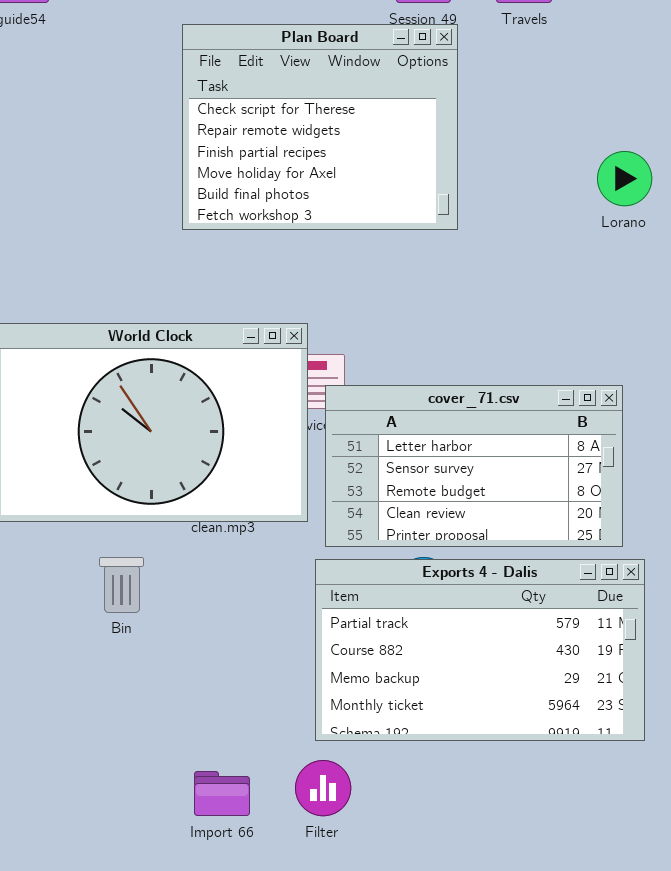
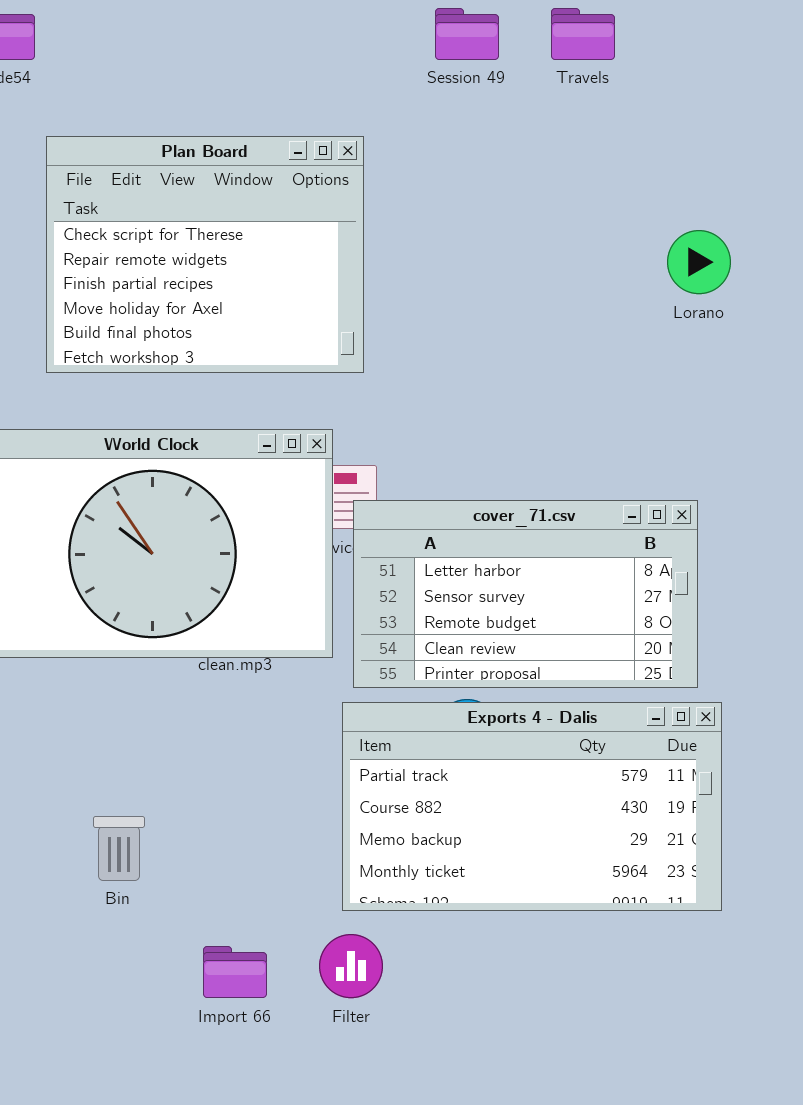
Plan Board: [182,24,458,230] -> [46,136,364,373], moved
Bin: [99,557,144,613] -> [93,816,145,881], moved

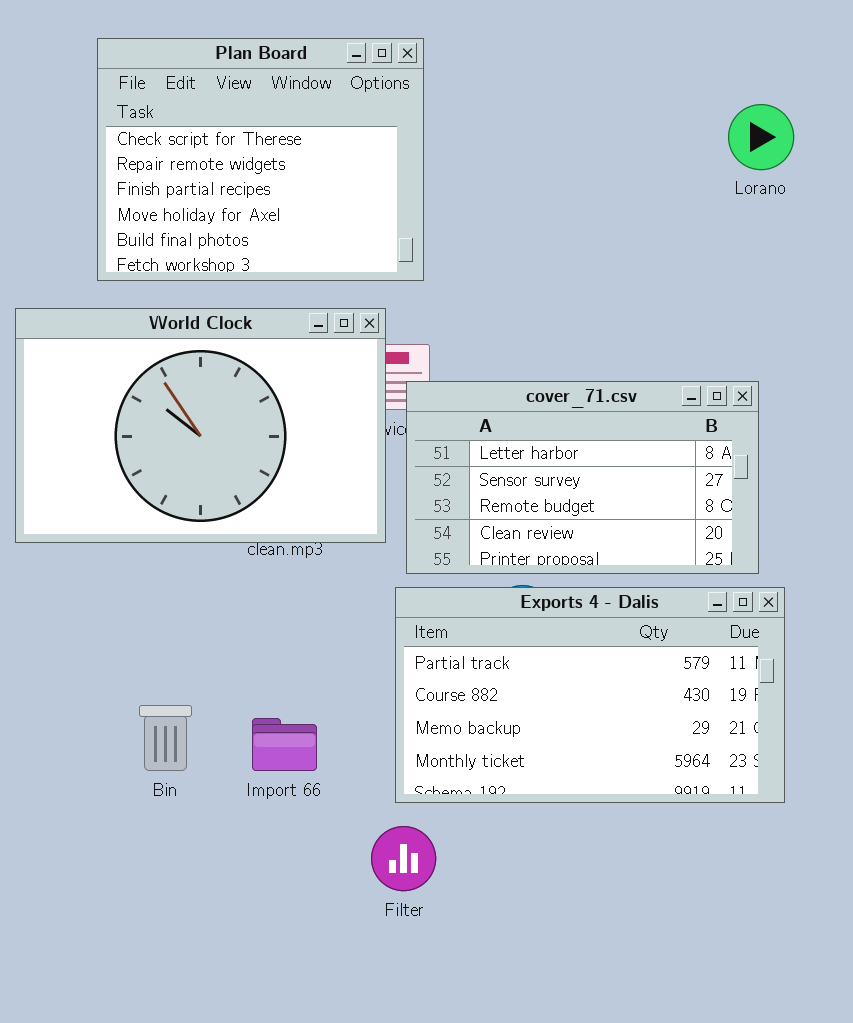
Plan Board: [46,136,364,373] -> [97,38,424,281], moved
Import 66: [203,946,267,998] -> [252,718,317,771], moved

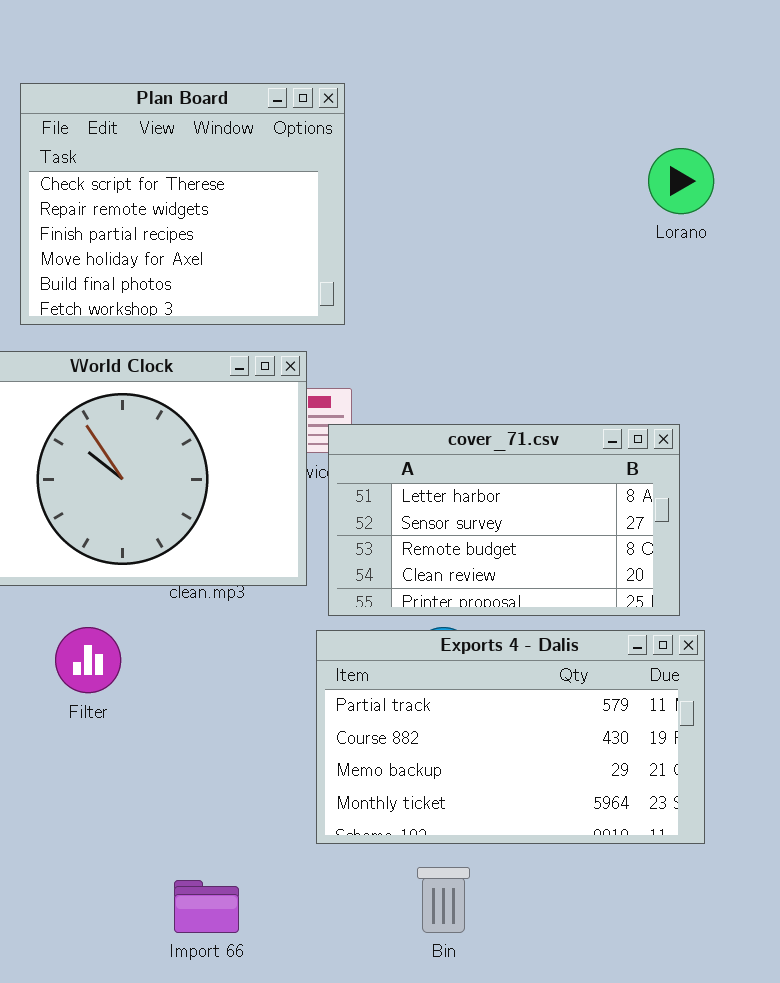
Bin: [139,705,192,771] -> [417,867,470,933], moved
Import 66: [252,718,317,771] -> [174,880,239,933], moved
Filter: [371,826,436,891] -> [55,627,121,693], moved

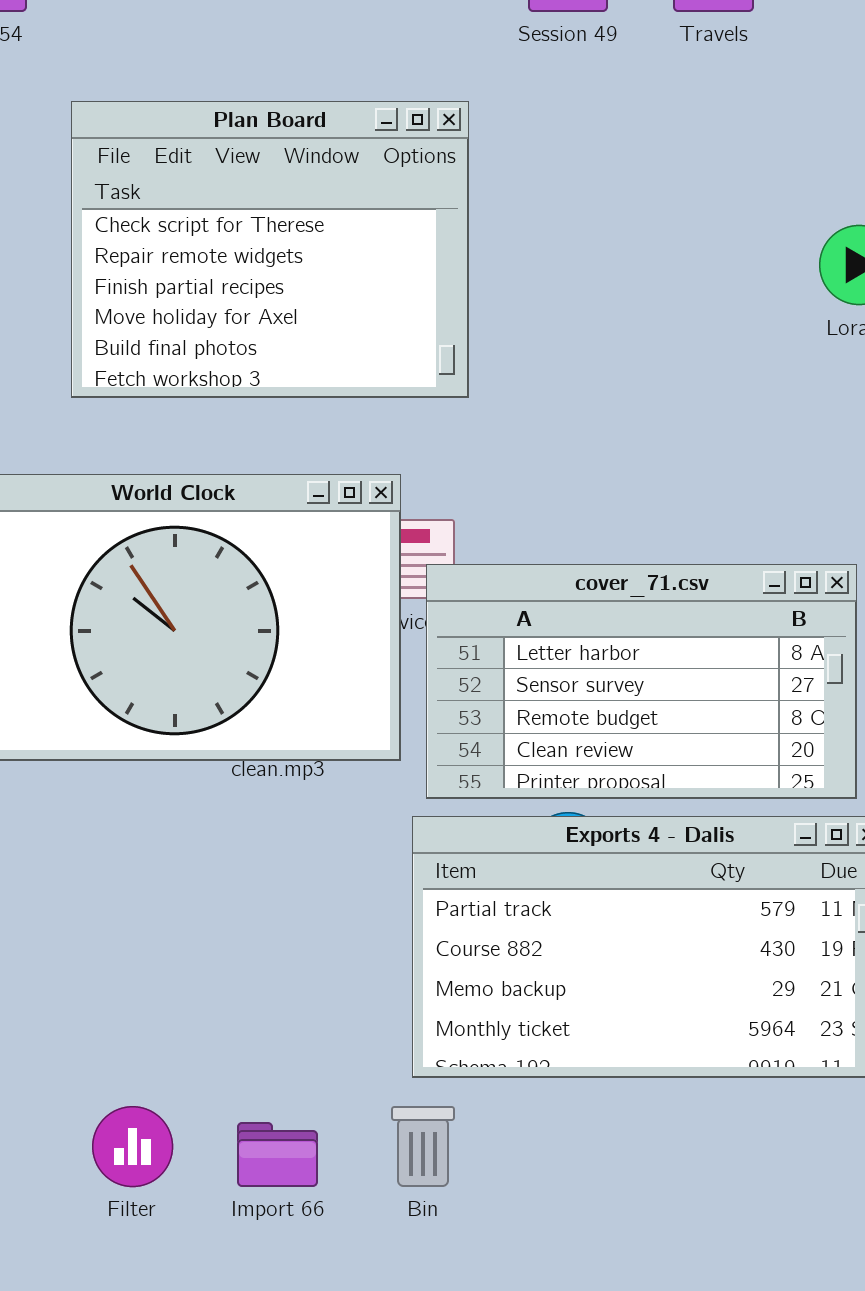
Plan Board: [20,83,345,325] -> [71,101,469,398], moved
Filter: [55,627,121,693] -> [92,1106,173,1187], moved
Bin: [417,867,470,933] -> [391,1106,455,1187], moved

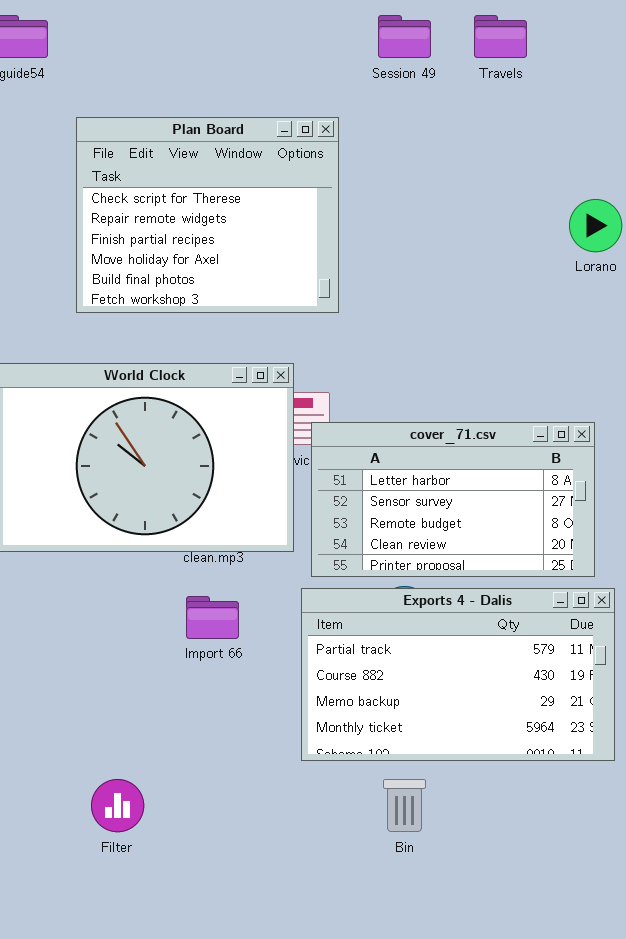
Bin: [391,1106,455,1187] -> [383,779,426,832], moved
Import 66: [237,1122,318,1187] -> [186,596,239,639], moved

